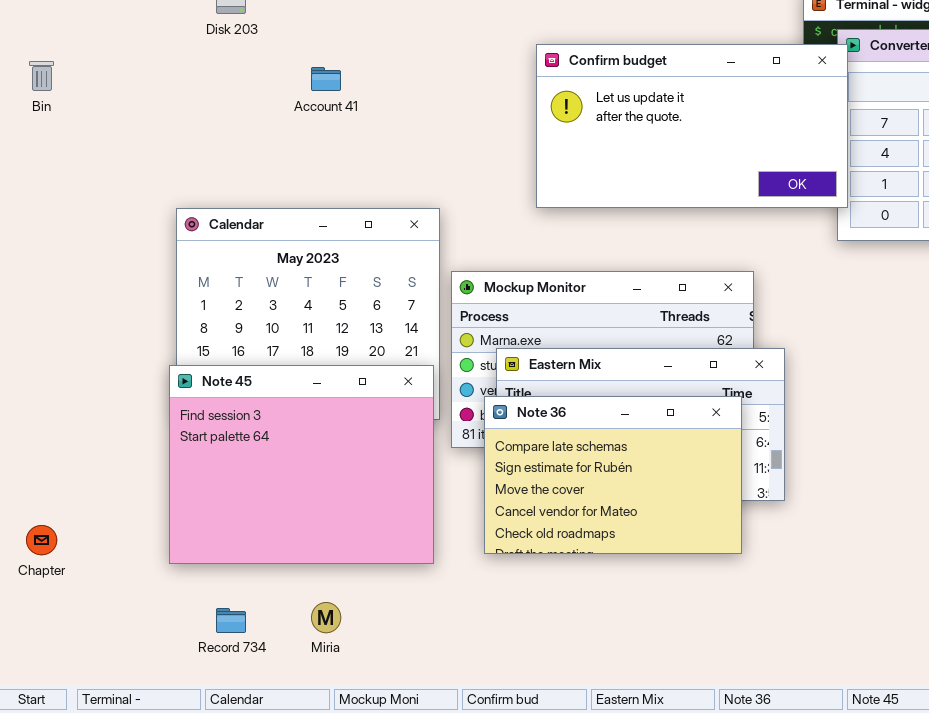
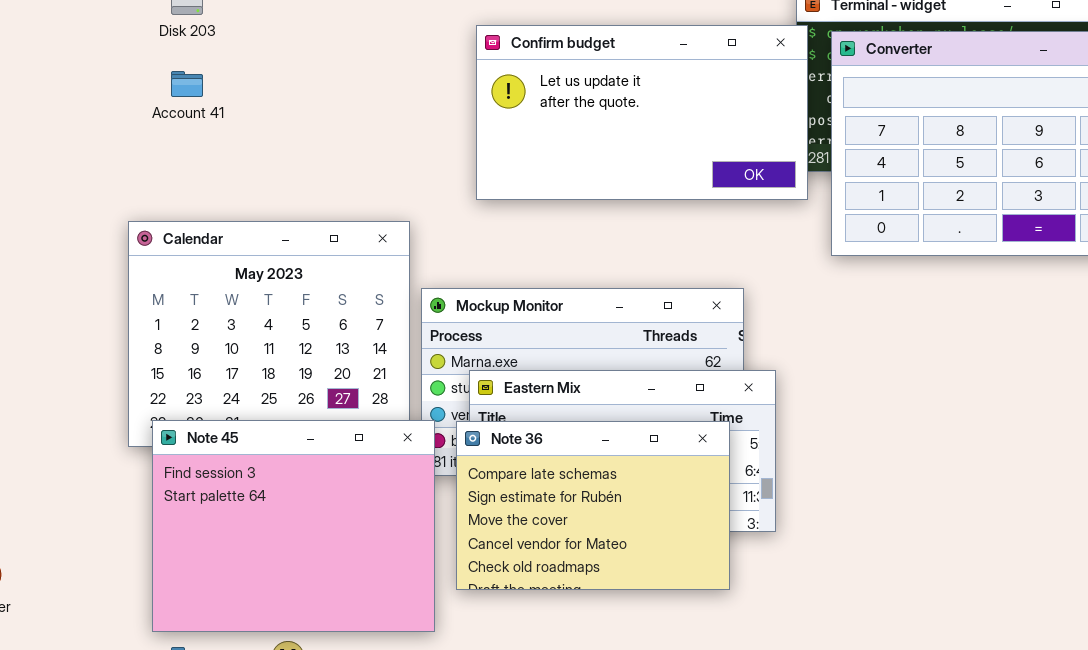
Confirm budget: [536,44,848,208] -> [476,25,808,200], moved
Account 41: [311,67,341,91] -> [171,71,203,97], moved
Note 45: [169,365,434,564] -> [152,420,435,632], moved

